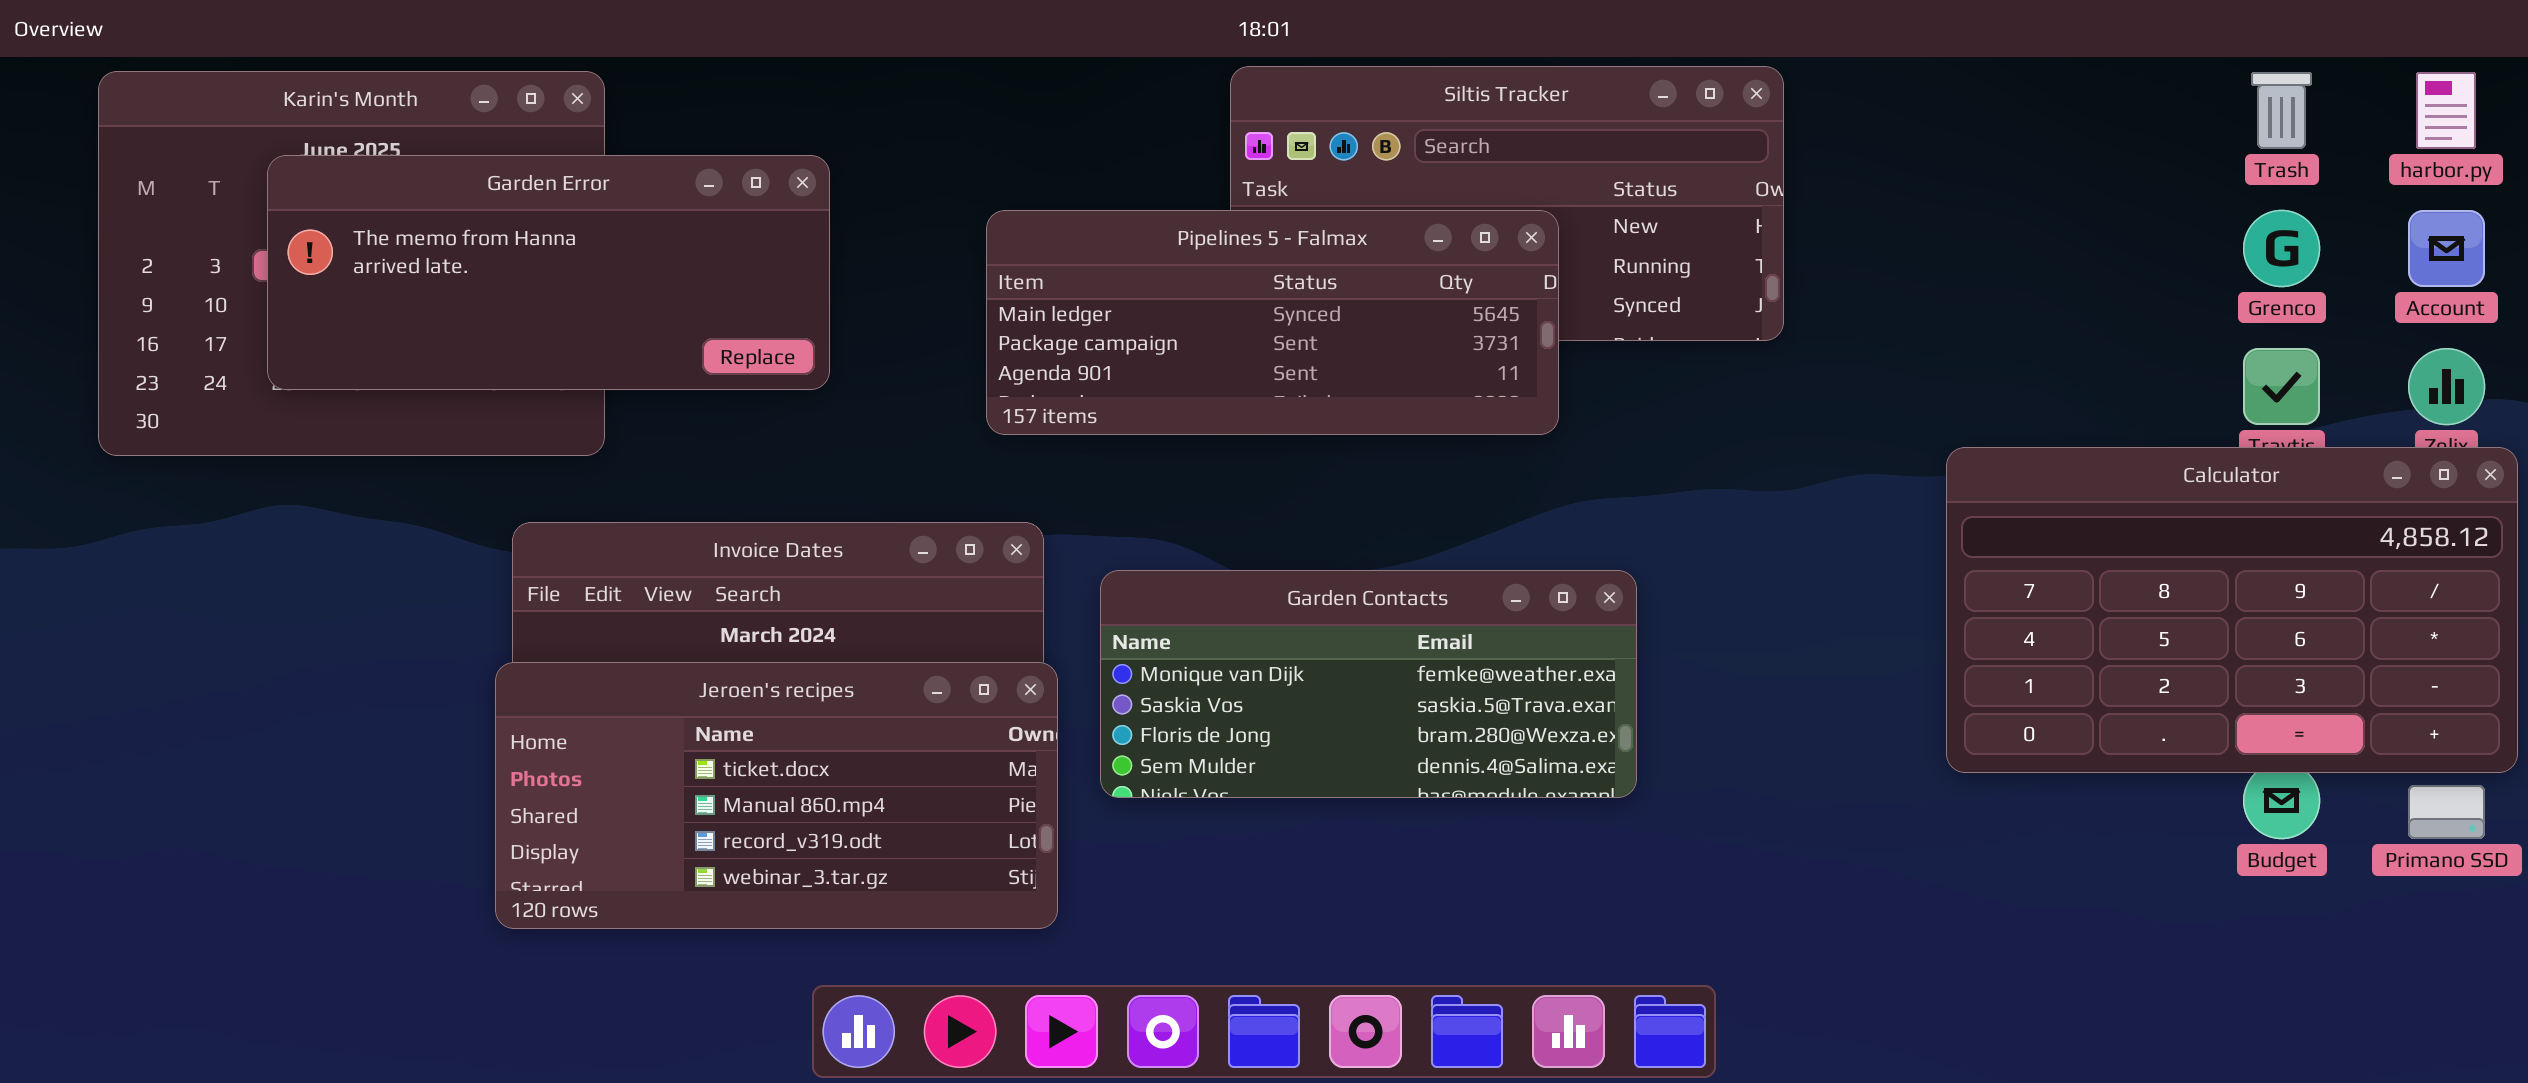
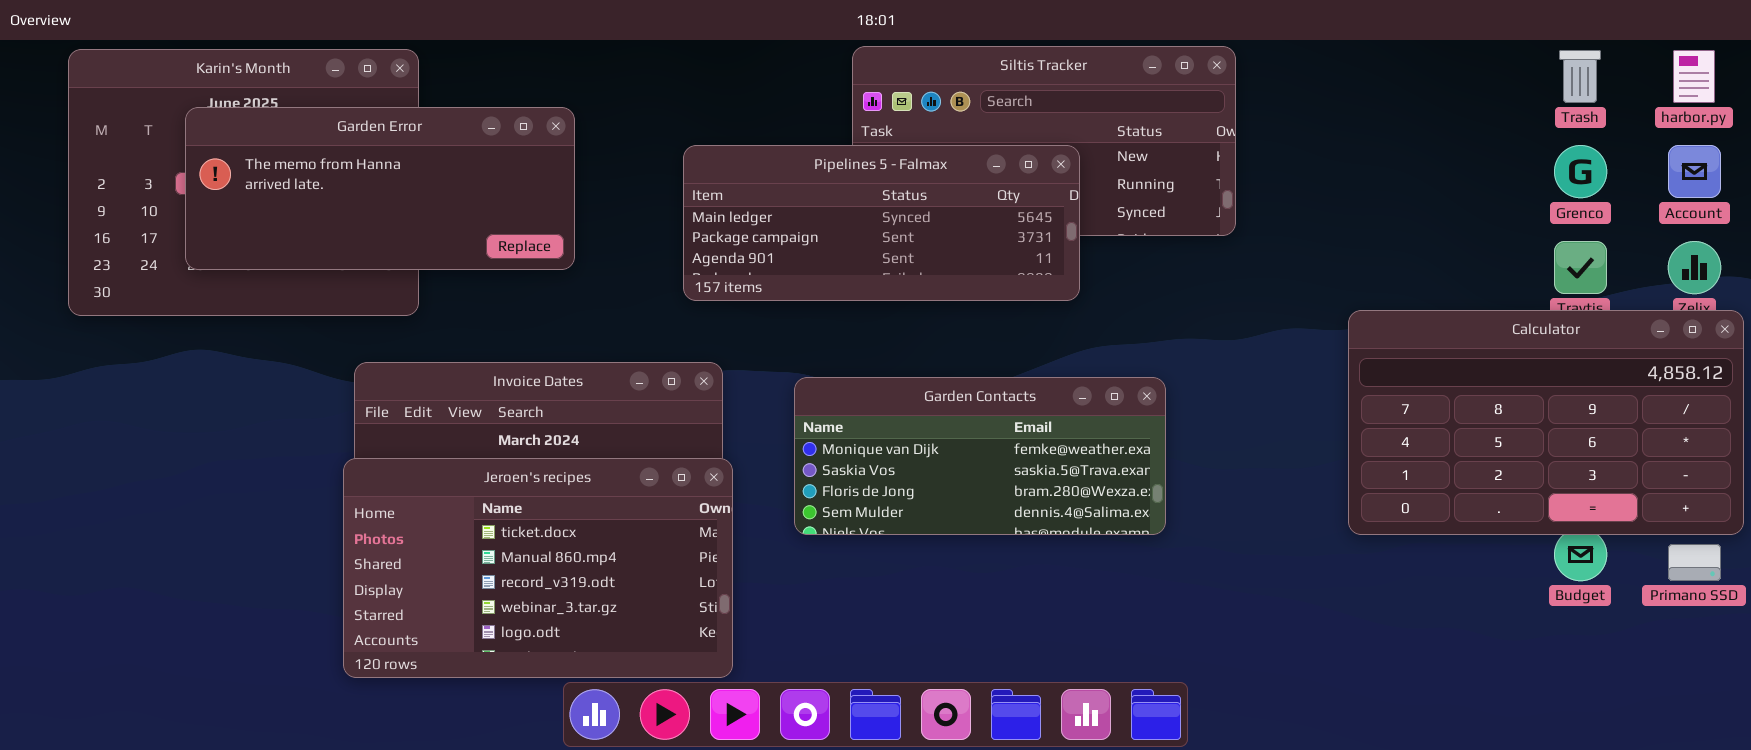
Garden Contacts: [1100,570,1637,798] -> [794,377,1166,535], moved
Jeroen's recipes: [495,662,1058,929] -> [343,458,733,678], resized

